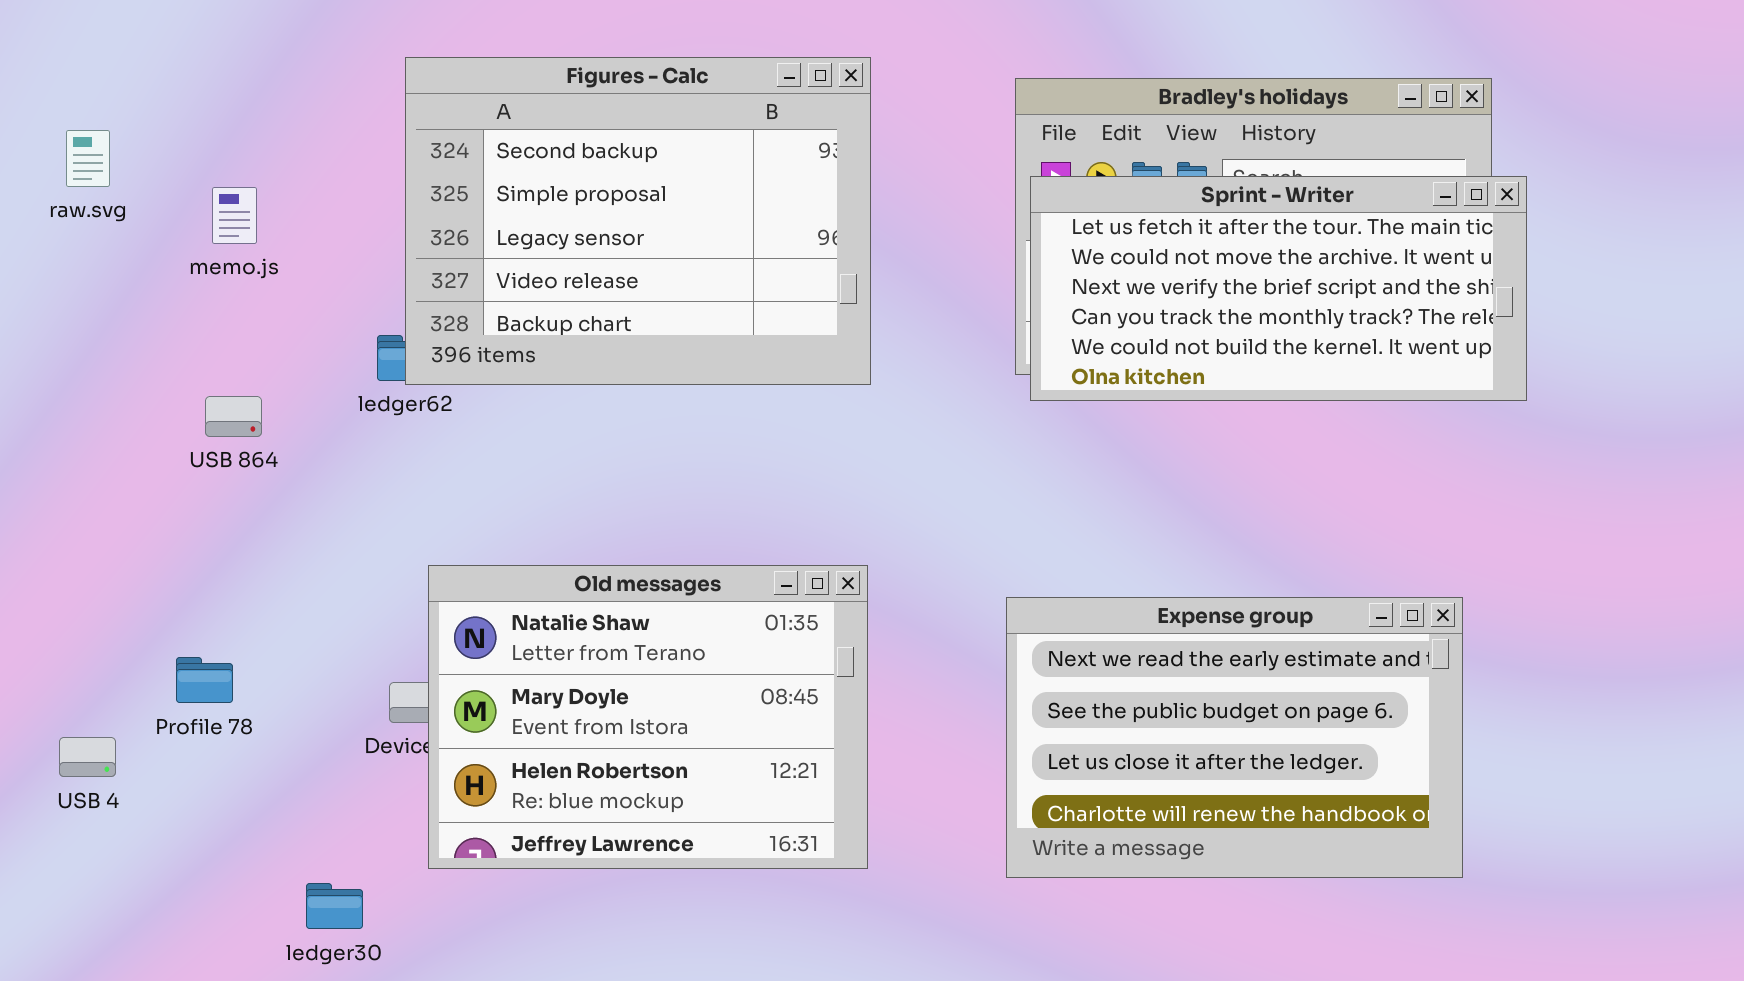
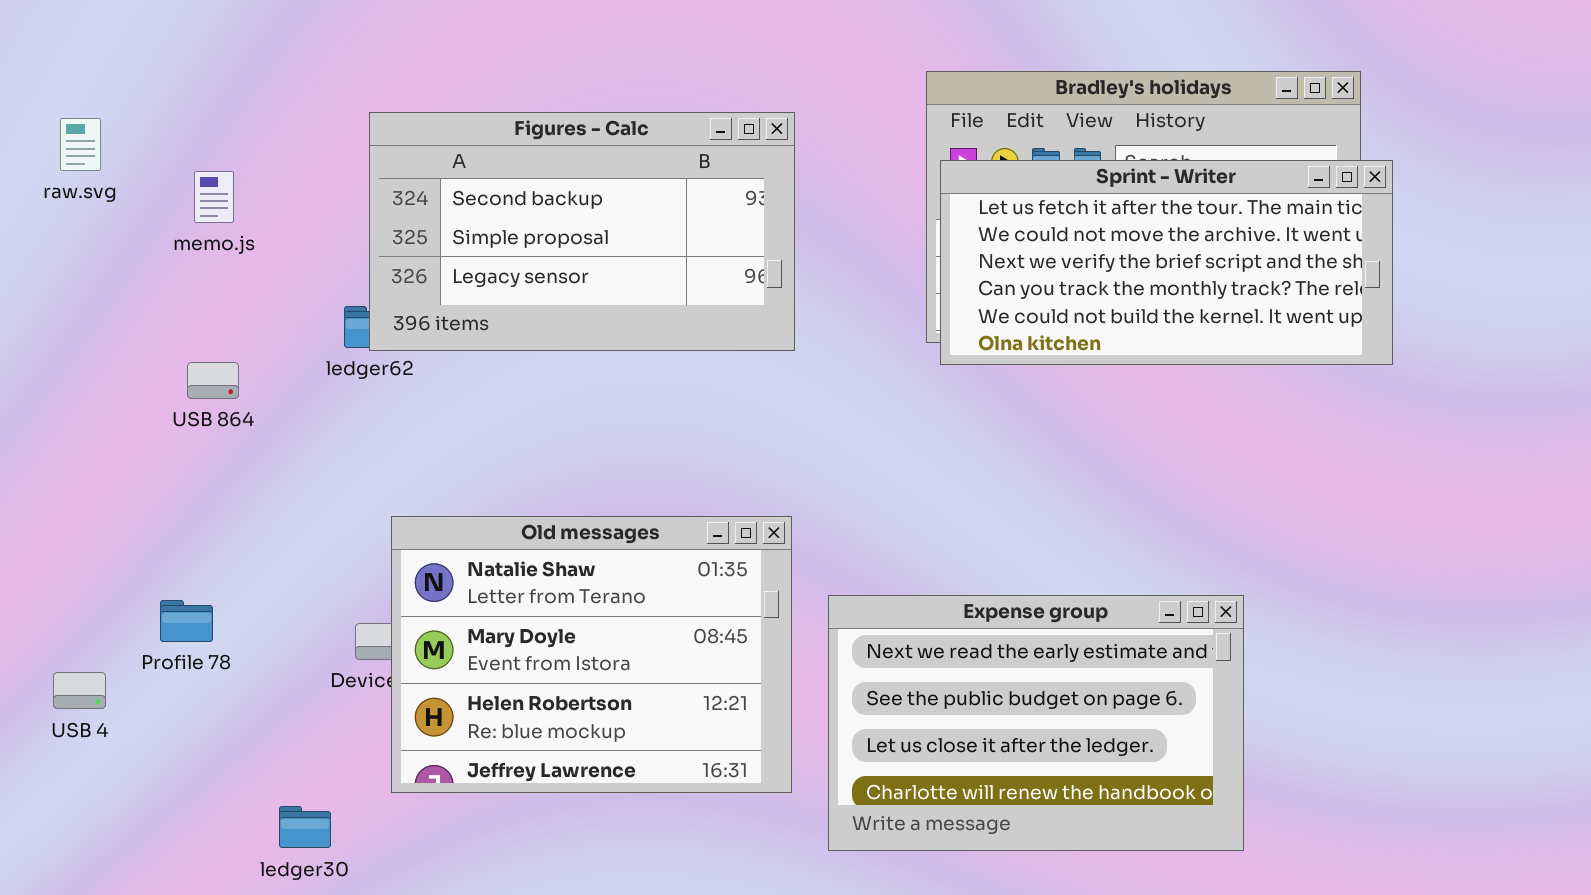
Figures - Calc: [405,57,871,385] -> [369,112,795,351], resized
Expense group: [1006,597,1463,878] -> [828,595,1244,851], moved

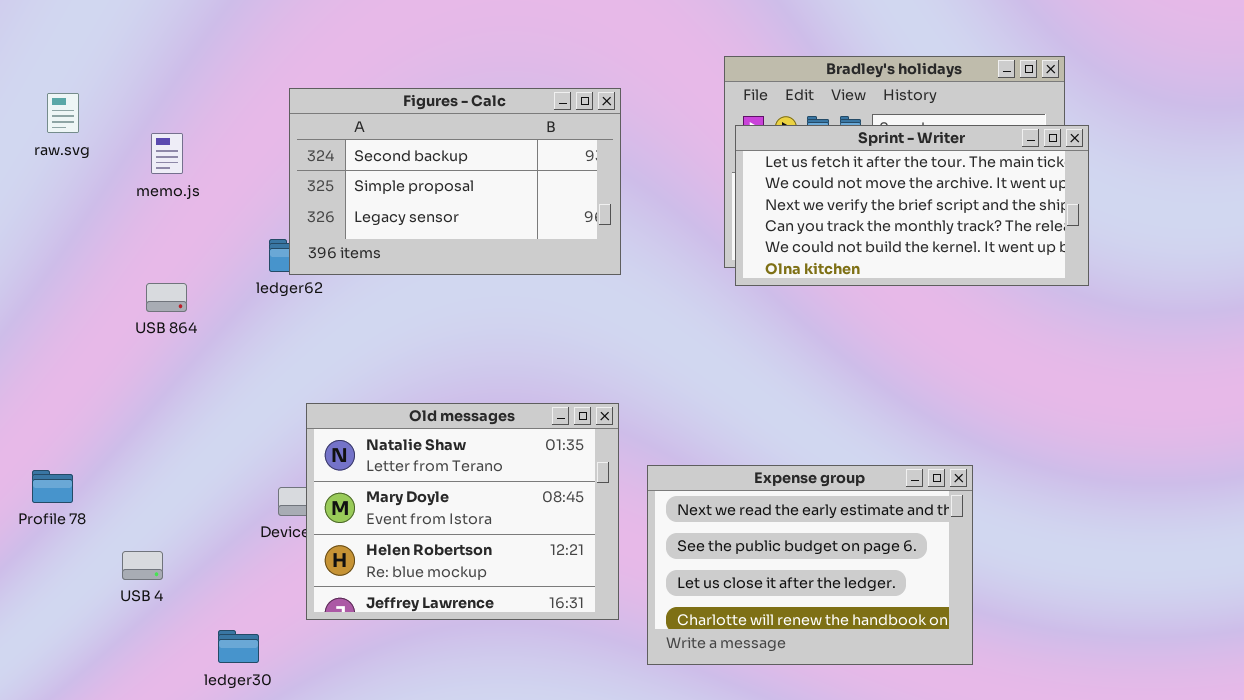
Profile 78: [160,600,213,642] -> [32,470,73,503], moved
USB 4: [53,672,106,709] -> [122,551,163,580], moved

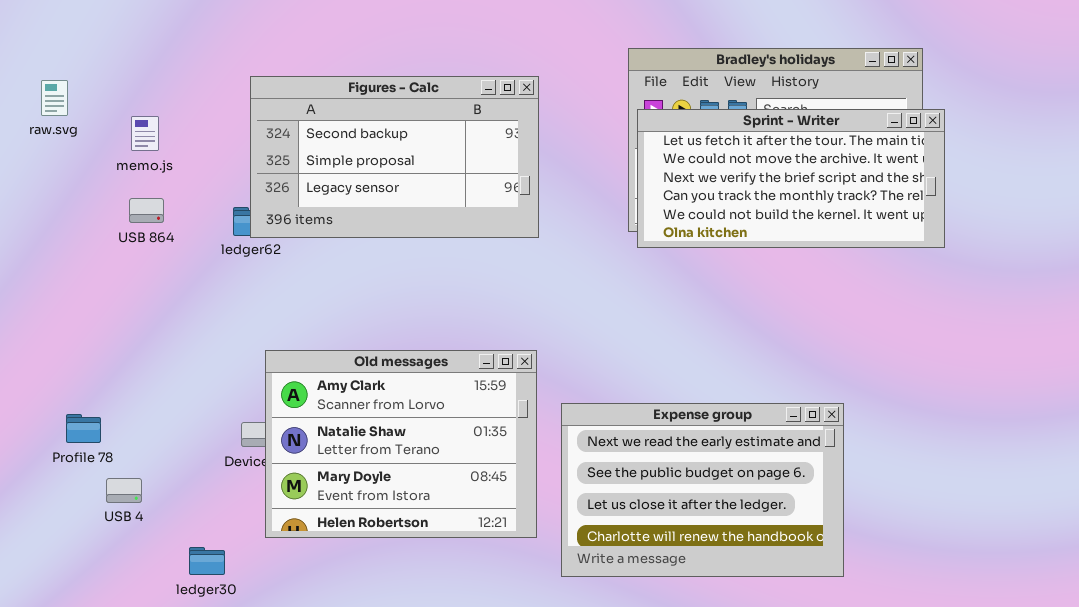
USB 864: [146,283,187,312] -> [129,198,164,223], moved
Old messages: [306,403,619,620] -> [265,350,537,538], scrolled up 1 row
Profile 78: [32,470,73,503] -> [66,414,101,443], moved

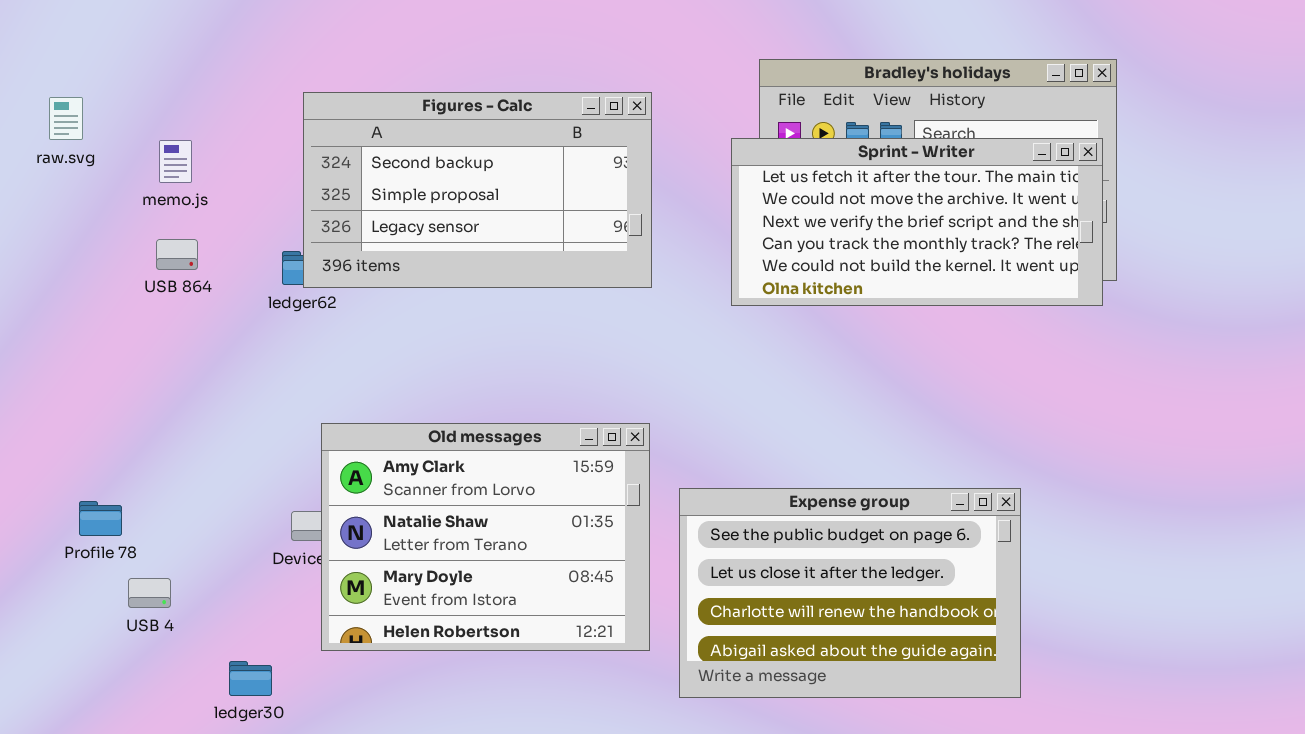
Sprint - Writer: [637,109,945,248] -> [731,138,1103,306], moved
Expense group: [561,403,844,577] -> [679,488,1021,698], scrolled down 1 row

